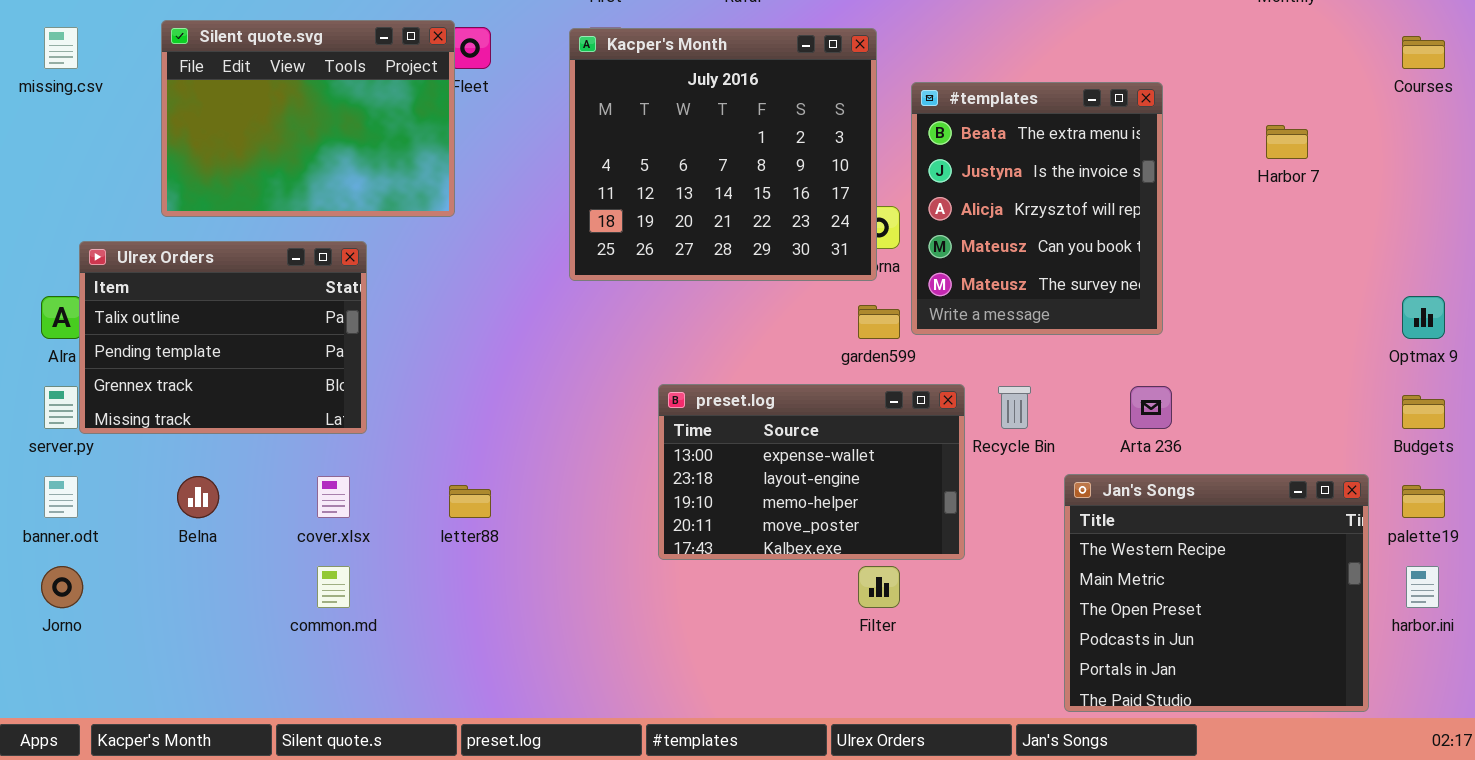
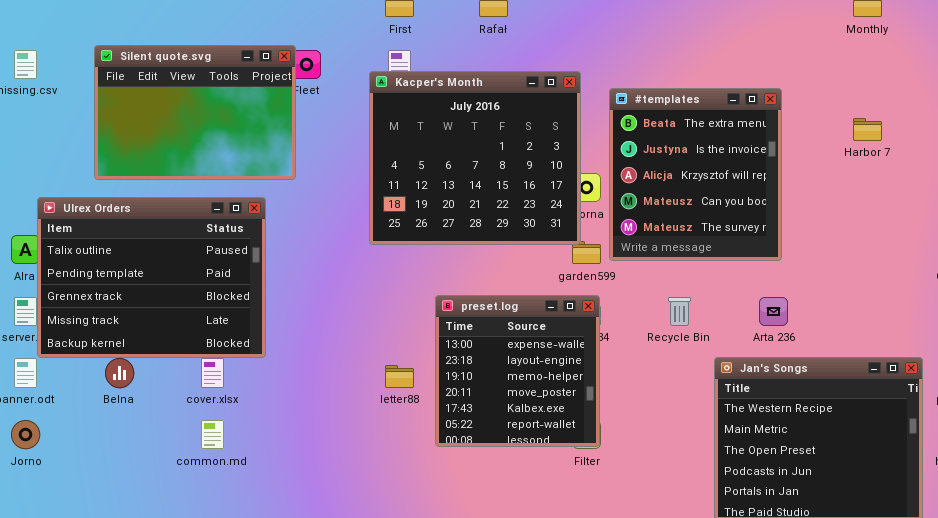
Kacper's Month: [569,28,877,281] -> [369,71,581,245], moved
Ulrex Orders: [79,241,367,434] -> [37,197,266,358], resized
preset.log: [658,384,965,560] -> [435,295,600,447], resized
letter88: [449,485,491,518] -> [385,365,414,388], moved

